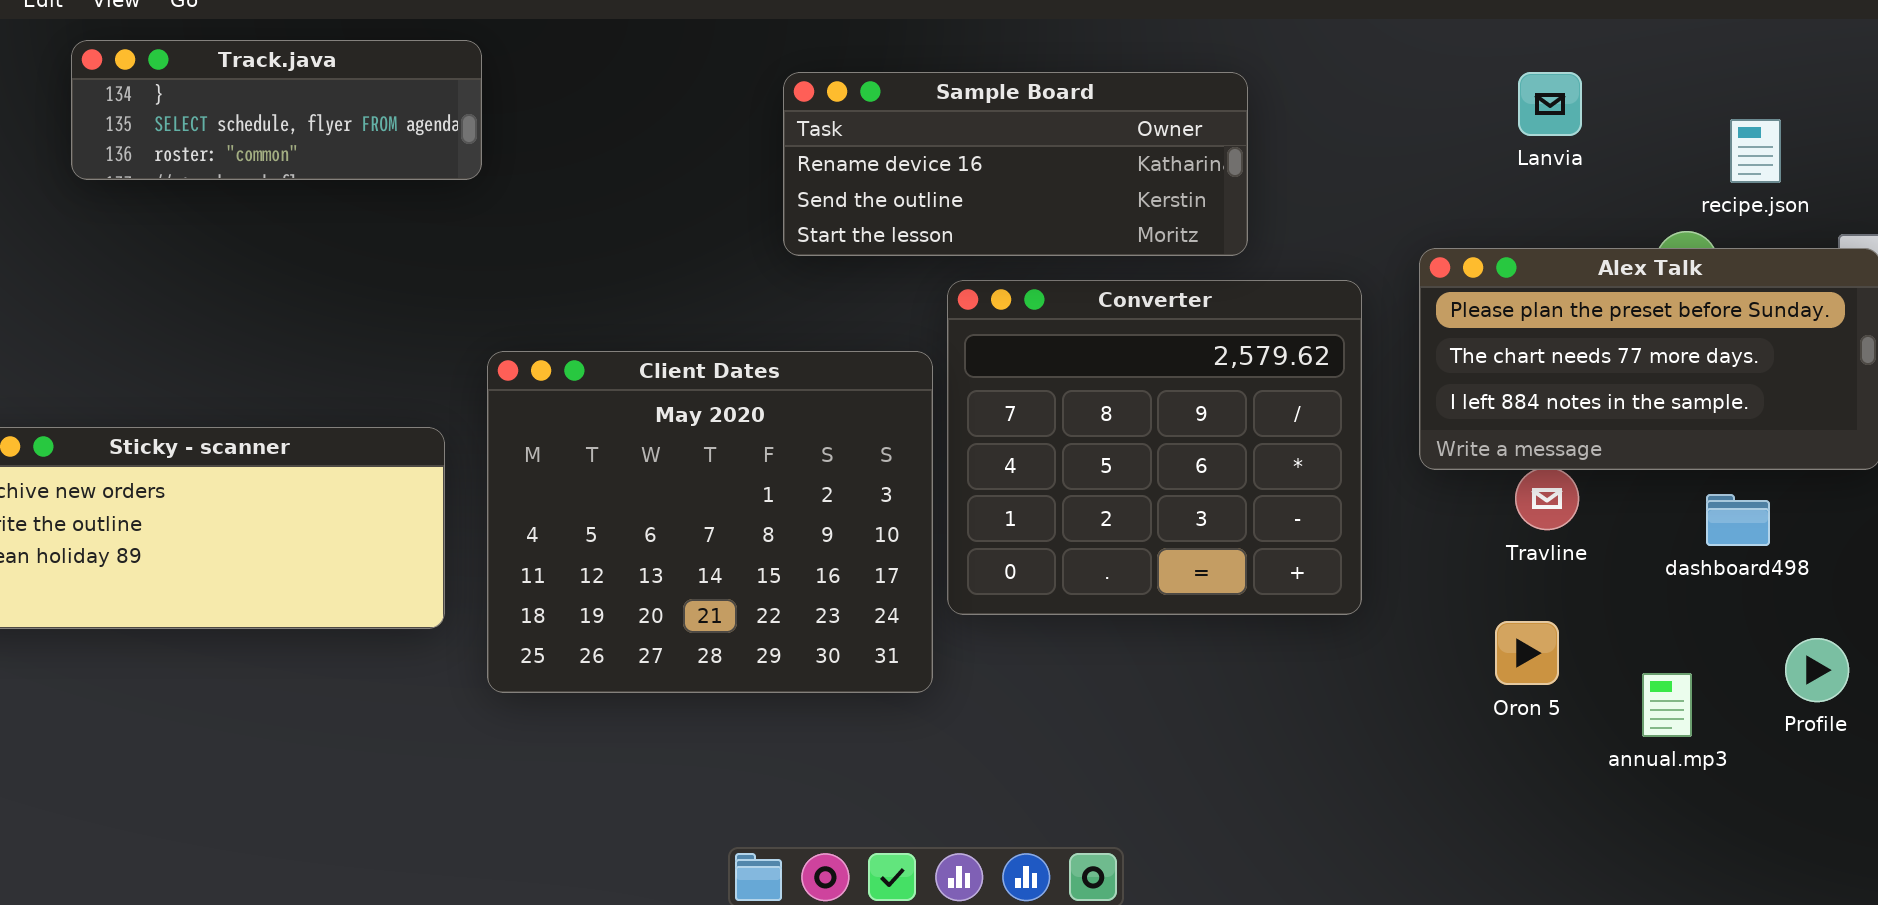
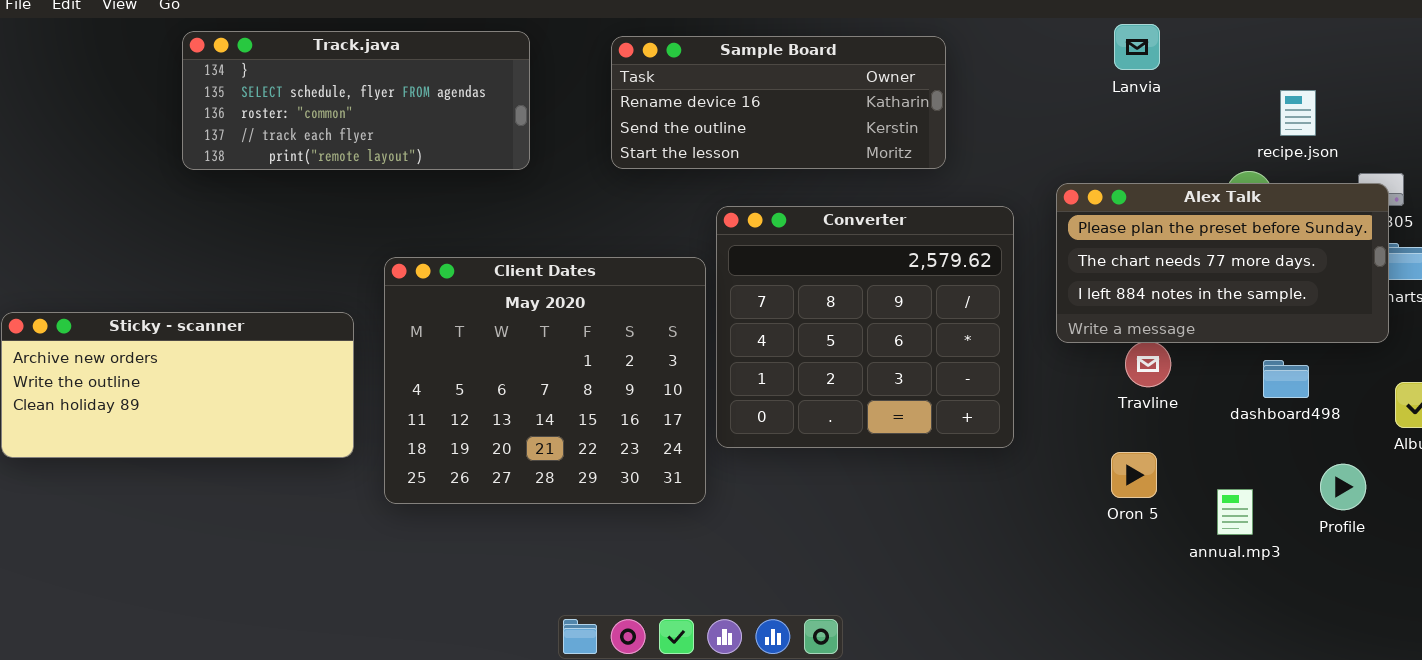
Track.java: [71,40,482,180] -> [182,31,530,170], moved, resized
Sample Board: [783,72,1248,256] -> [611,36,946,169], moved
Lanvia: [1518,72,1582,136] -> [1114,24,1160,70], moved

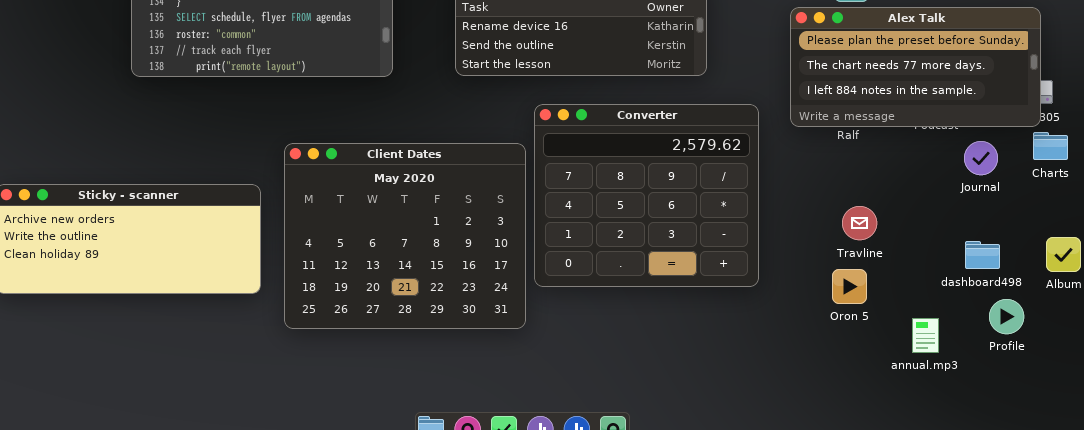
Alex Talk: [1056,183,1389,343] -> [790,7,1041,127], moved
dashboard498: [1263,360,1309,398] -> [965,241,1000,269], moved
Oron 5: [1111,452,1157,498] -> [832,269,867,304], moved

